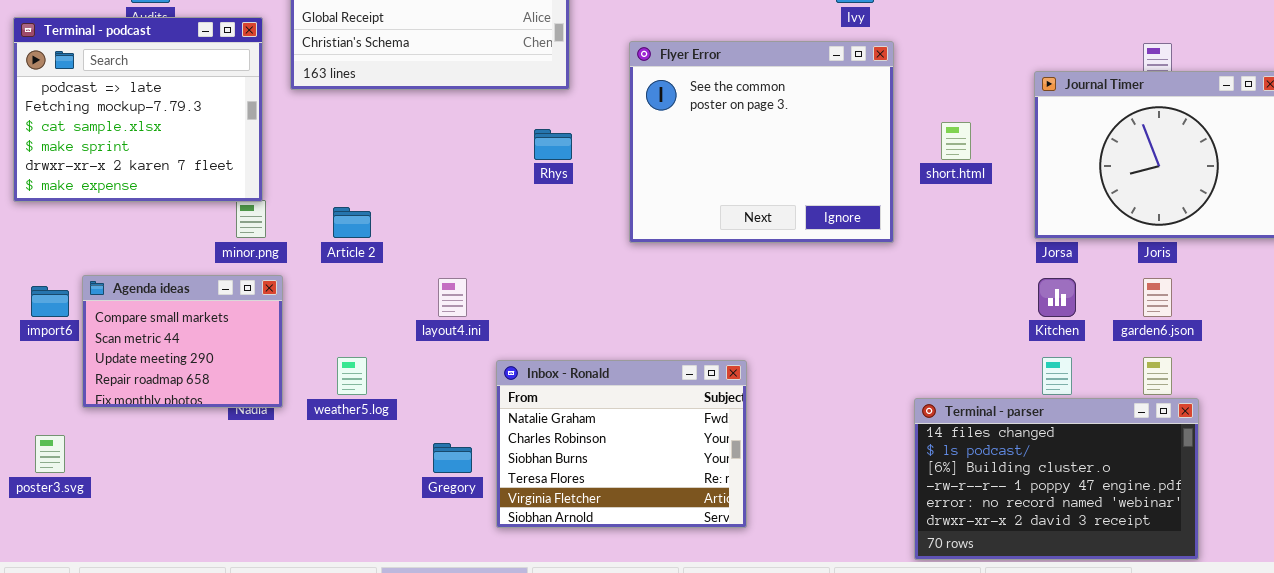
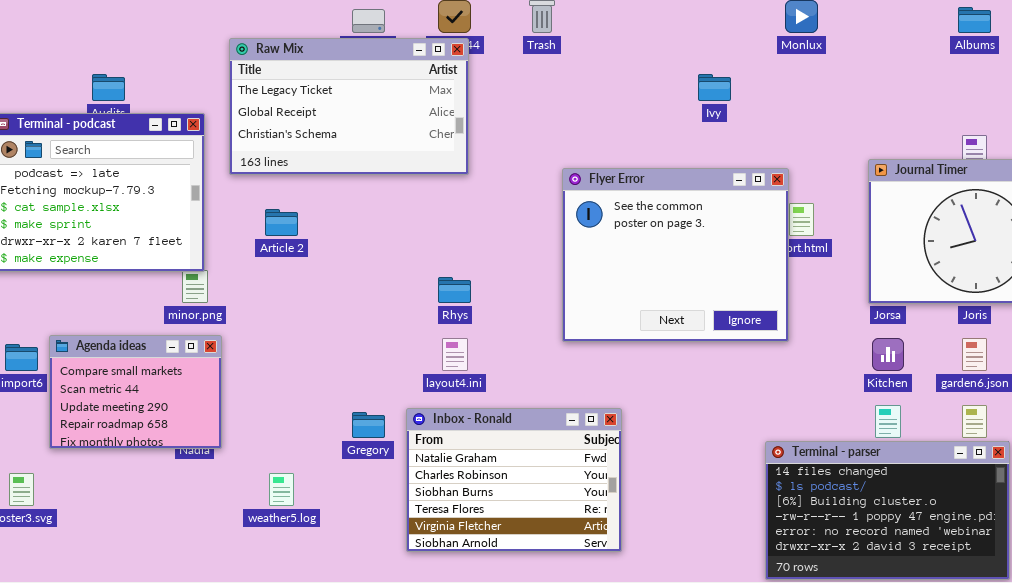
Flyer Error: [629,41,894,243] -> [562,168,789,342], moved
Rhys: [534,129,572,160] -> [438,277,471,303], moved
Article 2: [333,207,371,238] -> [265,209,298,236], moved
layout4.ini: [438,278,467,317] -> [442,338,468,371], moved
weather5.log: [337,357,367,395] -> [269,473,294,506], moved
Gregory: [433,443,472,473] -> [352,412,385,438], moved

